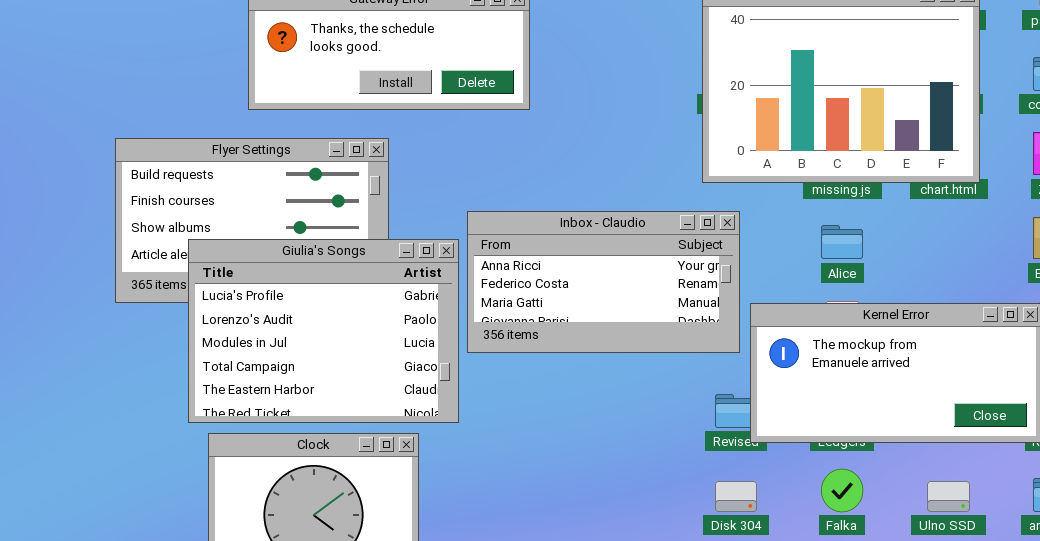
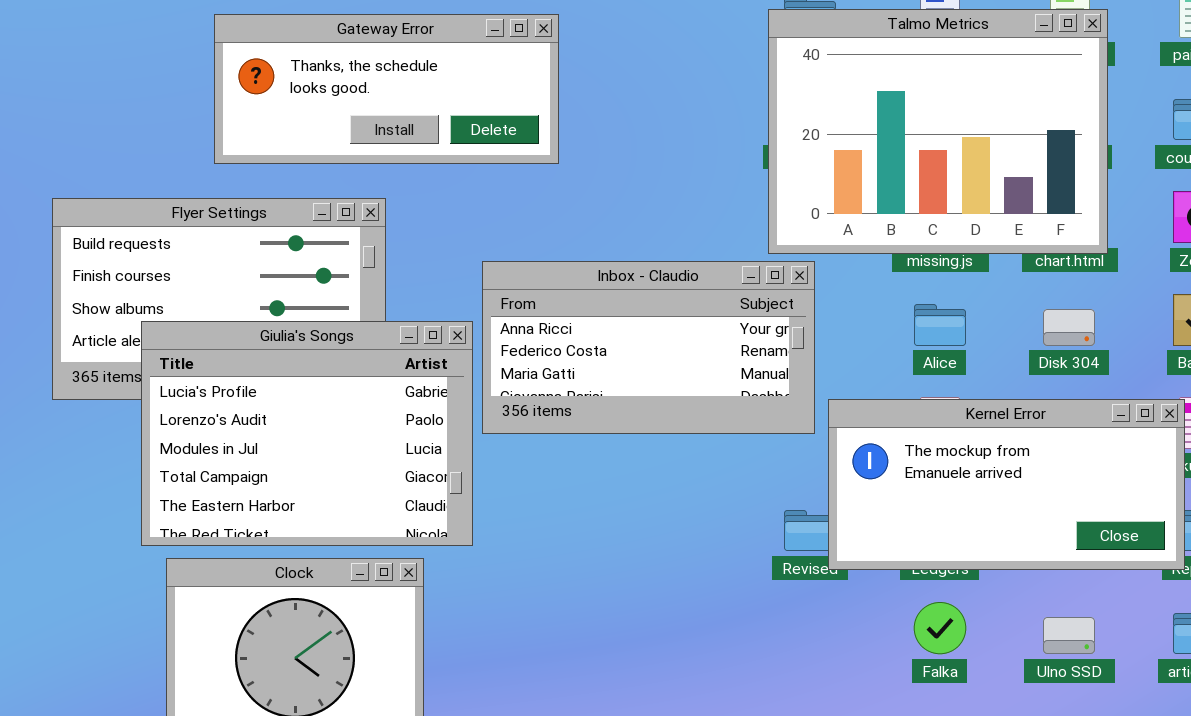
Inbox - Claudio: [467,211,740,353] -> [482,261,815,434], moved
Disk 304: [715,481,757,512] -> [1043,309,1095,346], moved

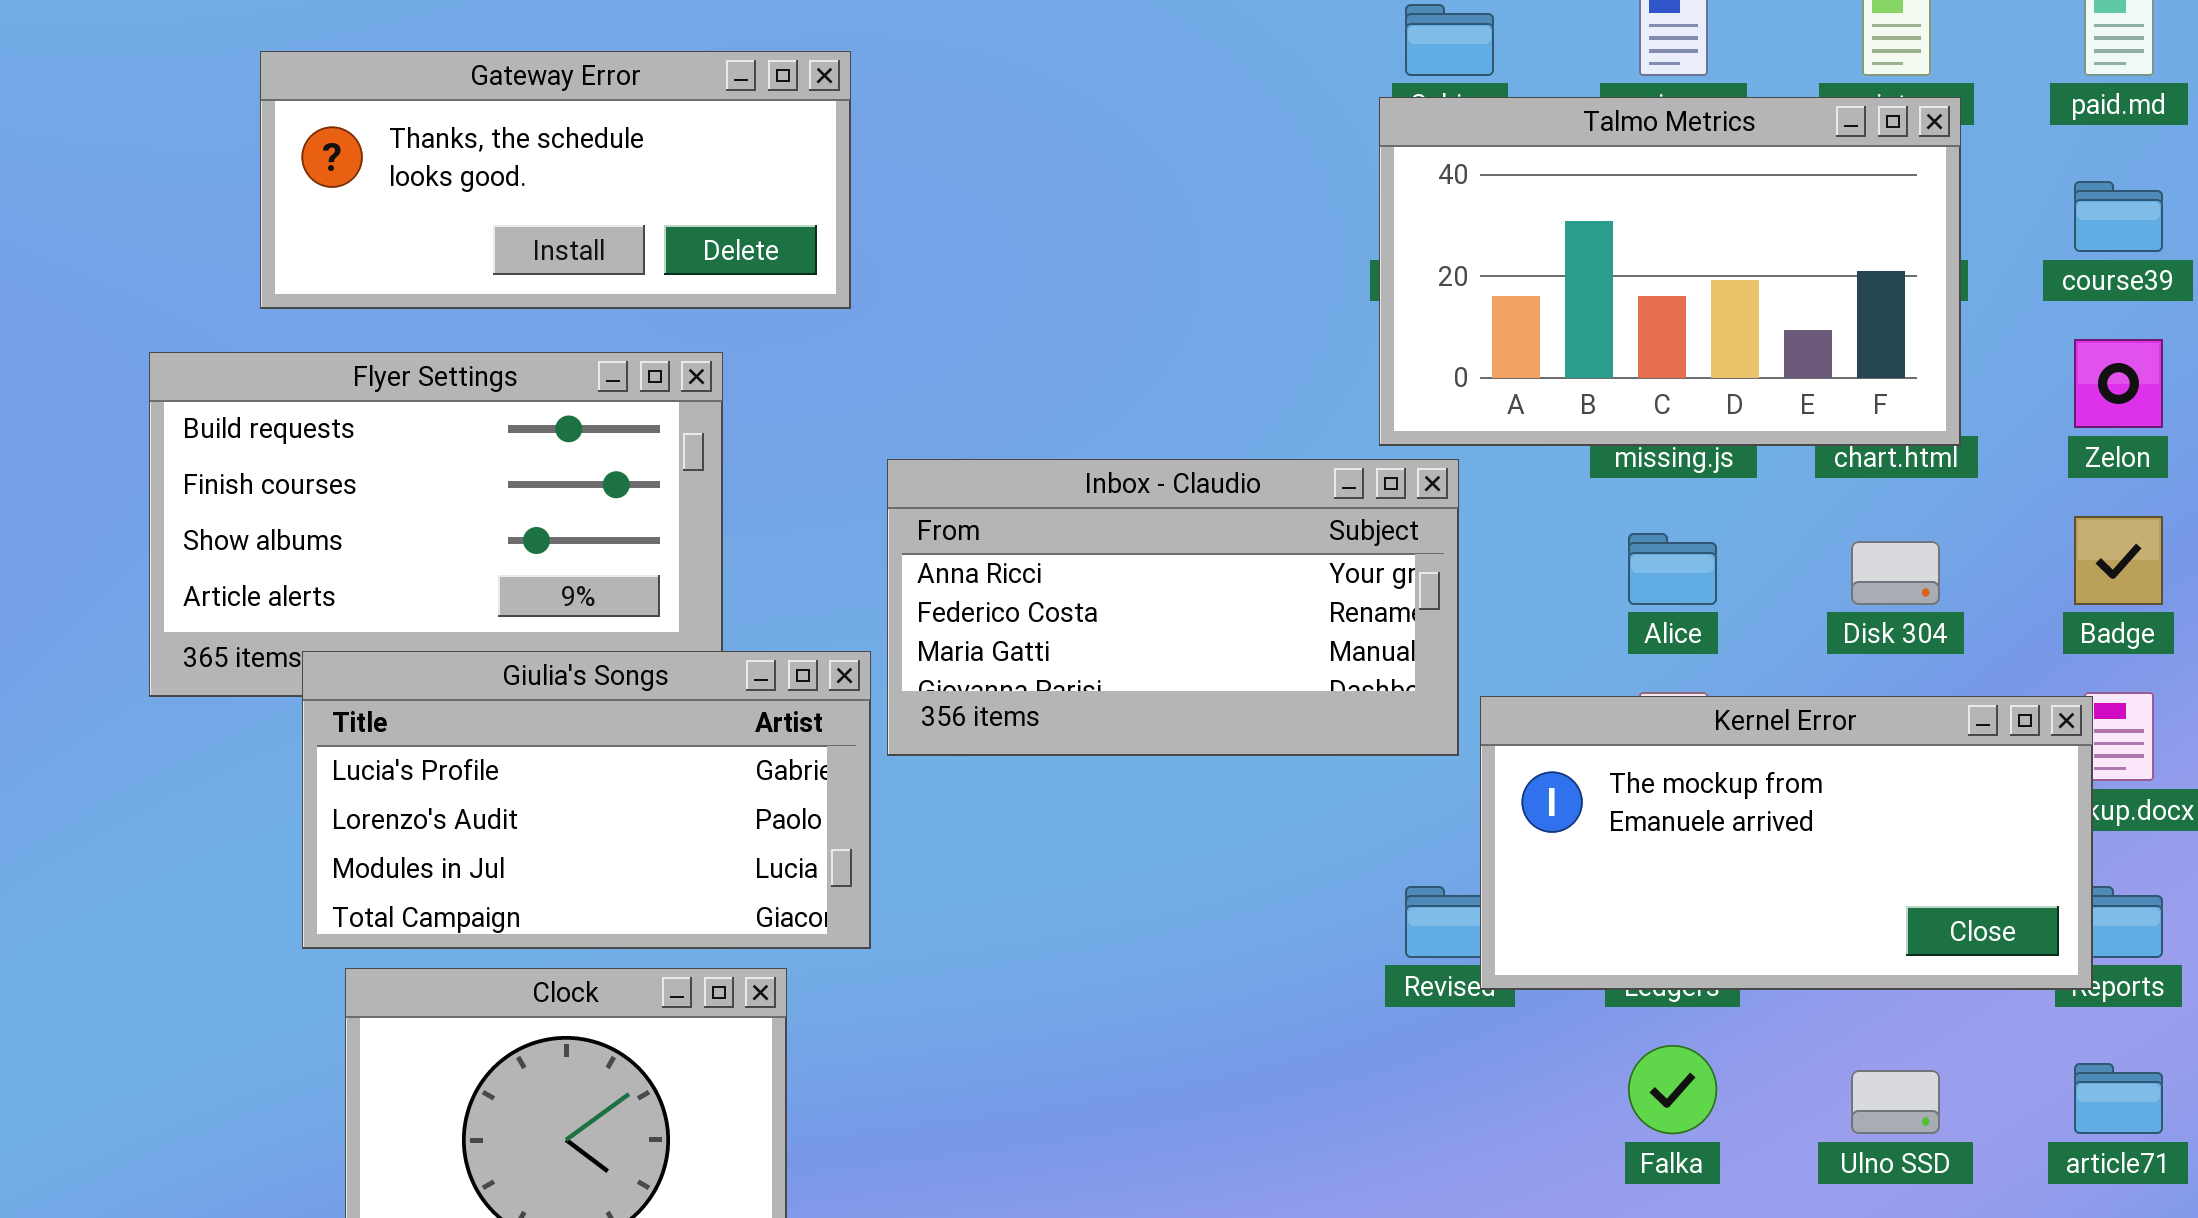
Talmo Metrics: [768,9,1108,254] -> [1379,97,1961,446], resized
Gateway Error: [214,14,559,164] -> [260,51,851,309], moved
Giulia's Songs: [141,321,473,546] -> [302,651,871,949], resized

